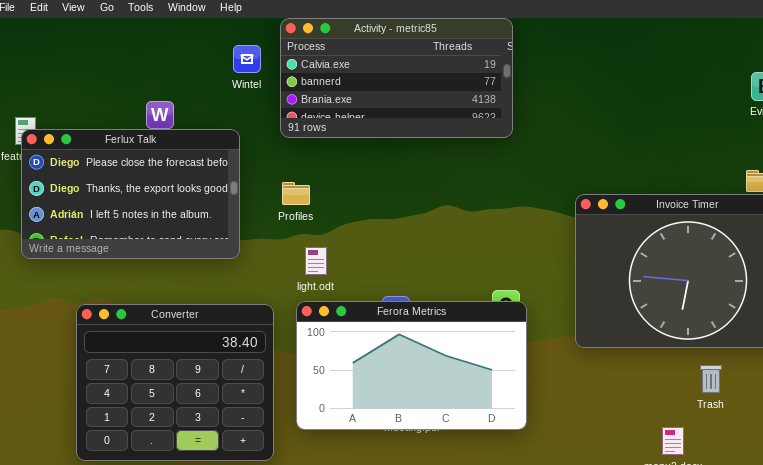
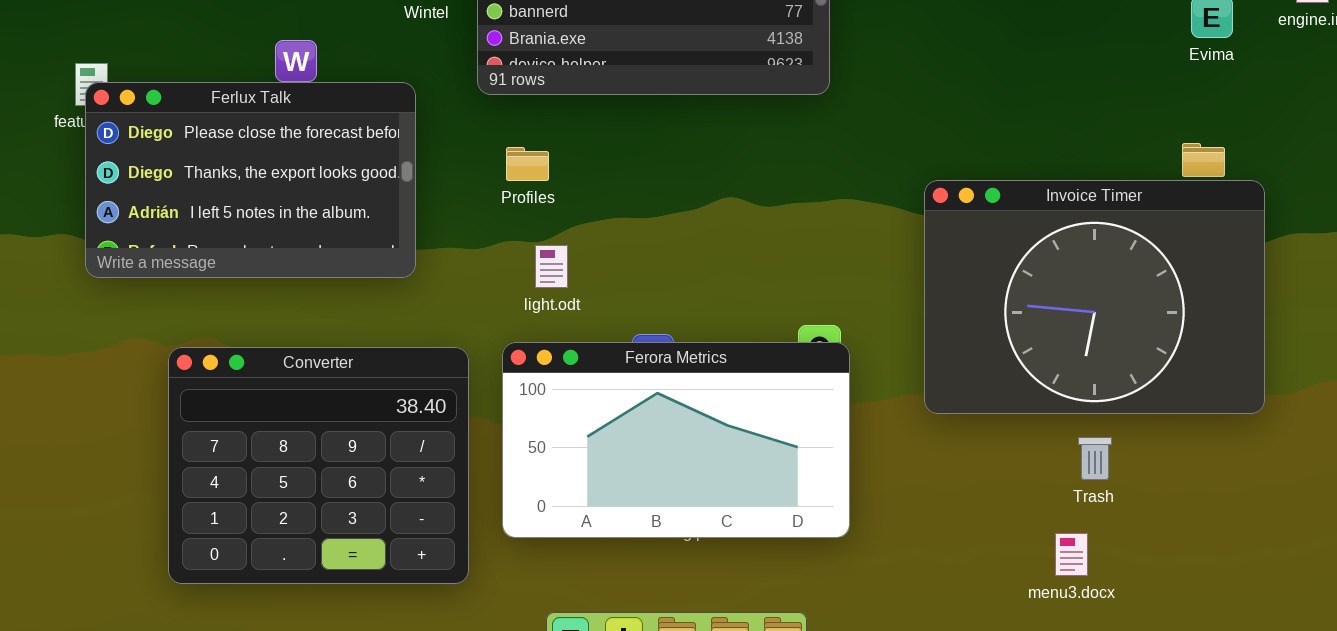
Profiles: [282,182,310,205] -> [506,147,549,181], moved
light.odt: [305,247,327,275] -> [535,245,568,288], moved
Trash: [700,365,722,393] -> [1078,437,1112,480], moved

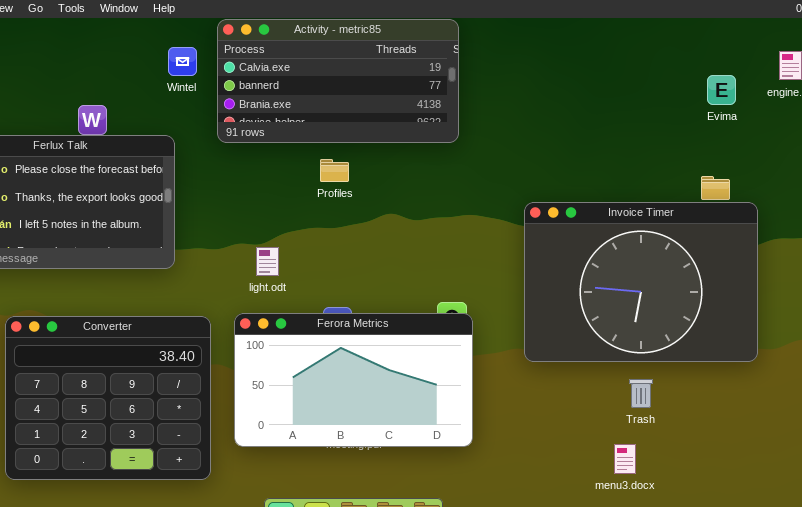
Profiles: [506,147,549,181] -> [320,159,349,182], moved

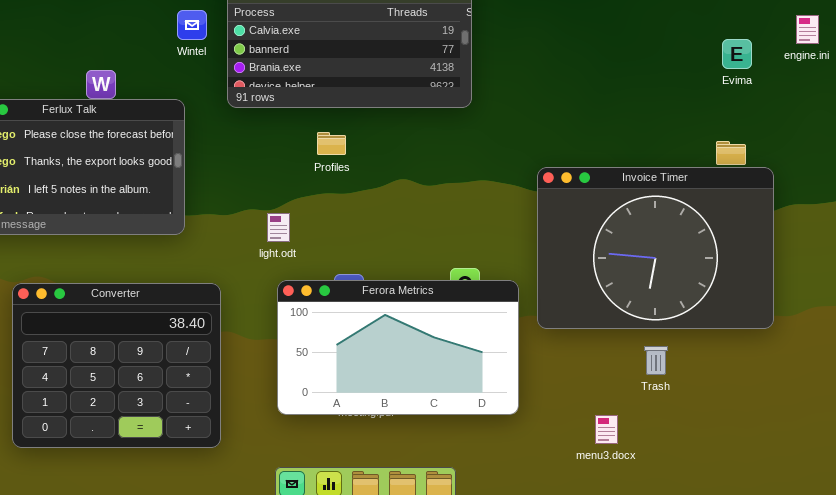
Profiles: [320,159,349,182] -> [317,132,346,155], moved
Ferora Metrics: [234,313,473,447] -> [277,280,519,415], moved
menu3.docx: [614,444,636,474] -> [595,415,618,444], moved

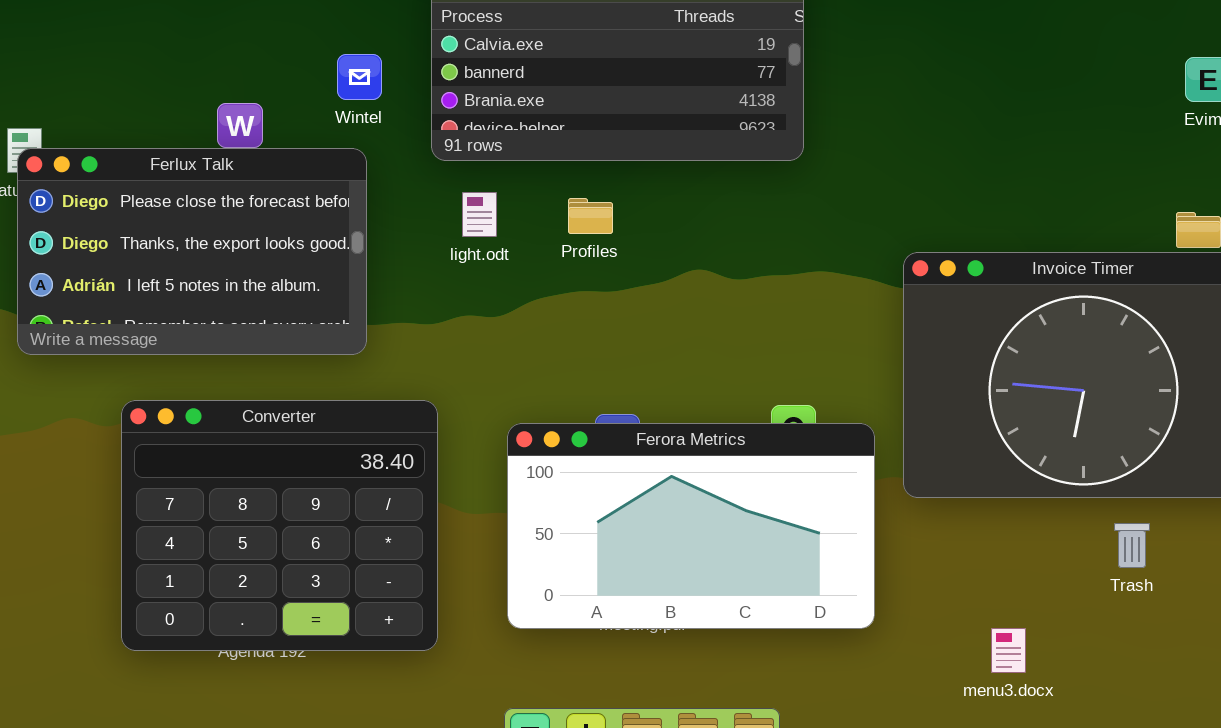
Wintel: [177,10,207,40] -> [337,54,382,100], moved
light.odt: [267,213,290,242] -> [462,192,497,237], moved
Converter: [12,283,221,448] -> [121,400,438,651], moved
Trash: [644,346,668,375] -> [1114,523,1150,568], moved

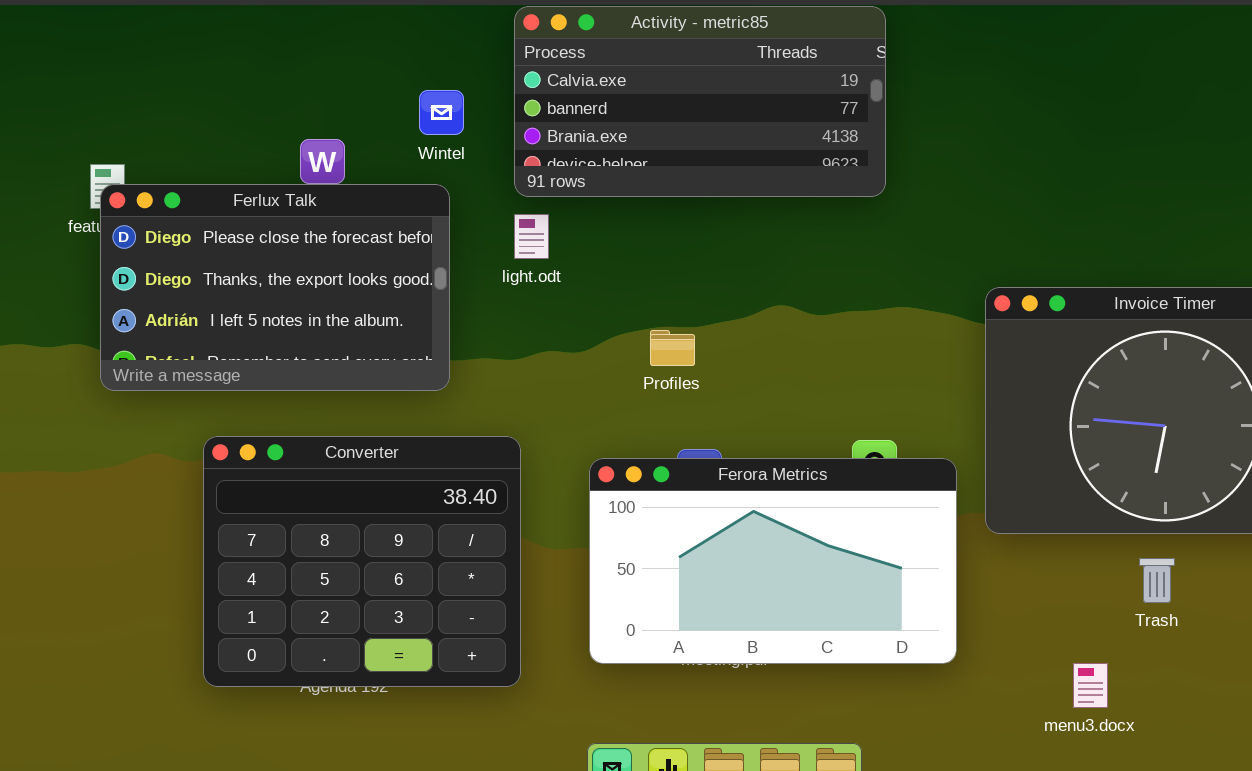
light.odt: [462,192,497,237] -> [514,214,549,259], moved
Profiles: [568,198,613,234] -> [650,330,695,366], moved
Trash: [1114,523,1150,568] -> [1139,558,1175,603], moved

